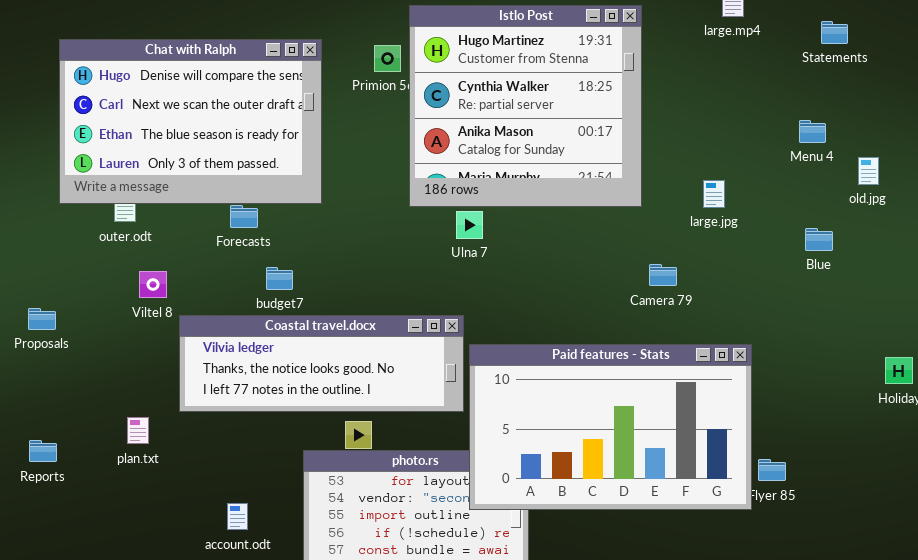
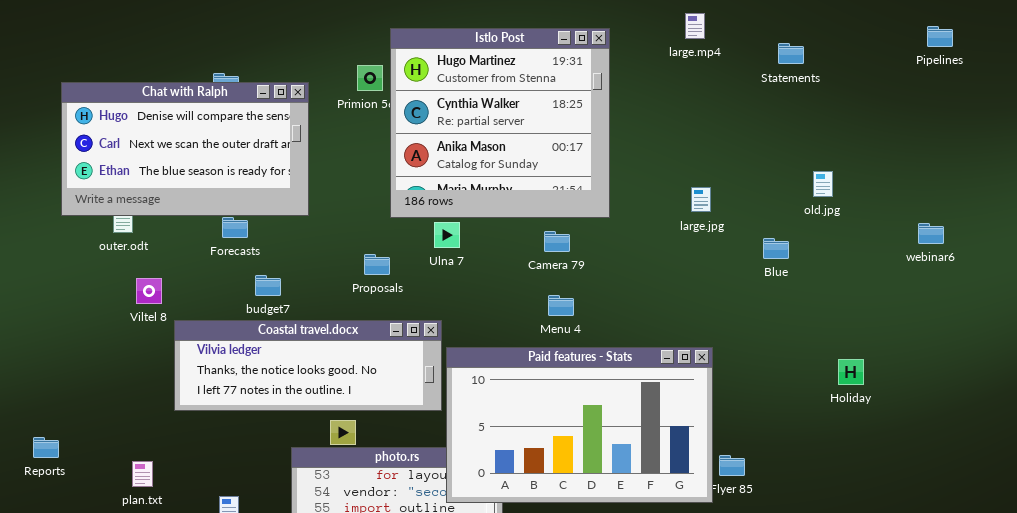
Chat with Ralph: [59,39,322,204] -> [61,82,309,216], resized
Menu 4: [799,120,826,143] -> [548,295,574,316], moved
large.jpg: [703,180,725,208] -> [691,187,711,212], moved
Camera 79: [649,264,677,286] -> [544,231,570,252], moved
Proposals: [28,308,56,330] -> [364,254,390,275], moved
plan.txt: [127,417,149,444] -> [132,461,153,487], moved

